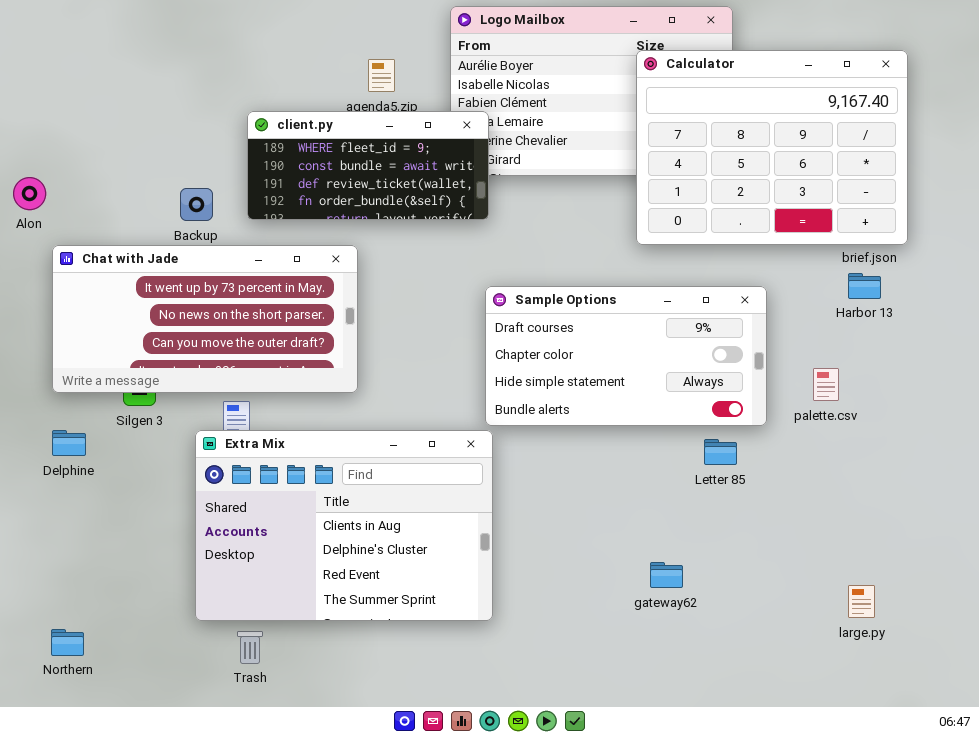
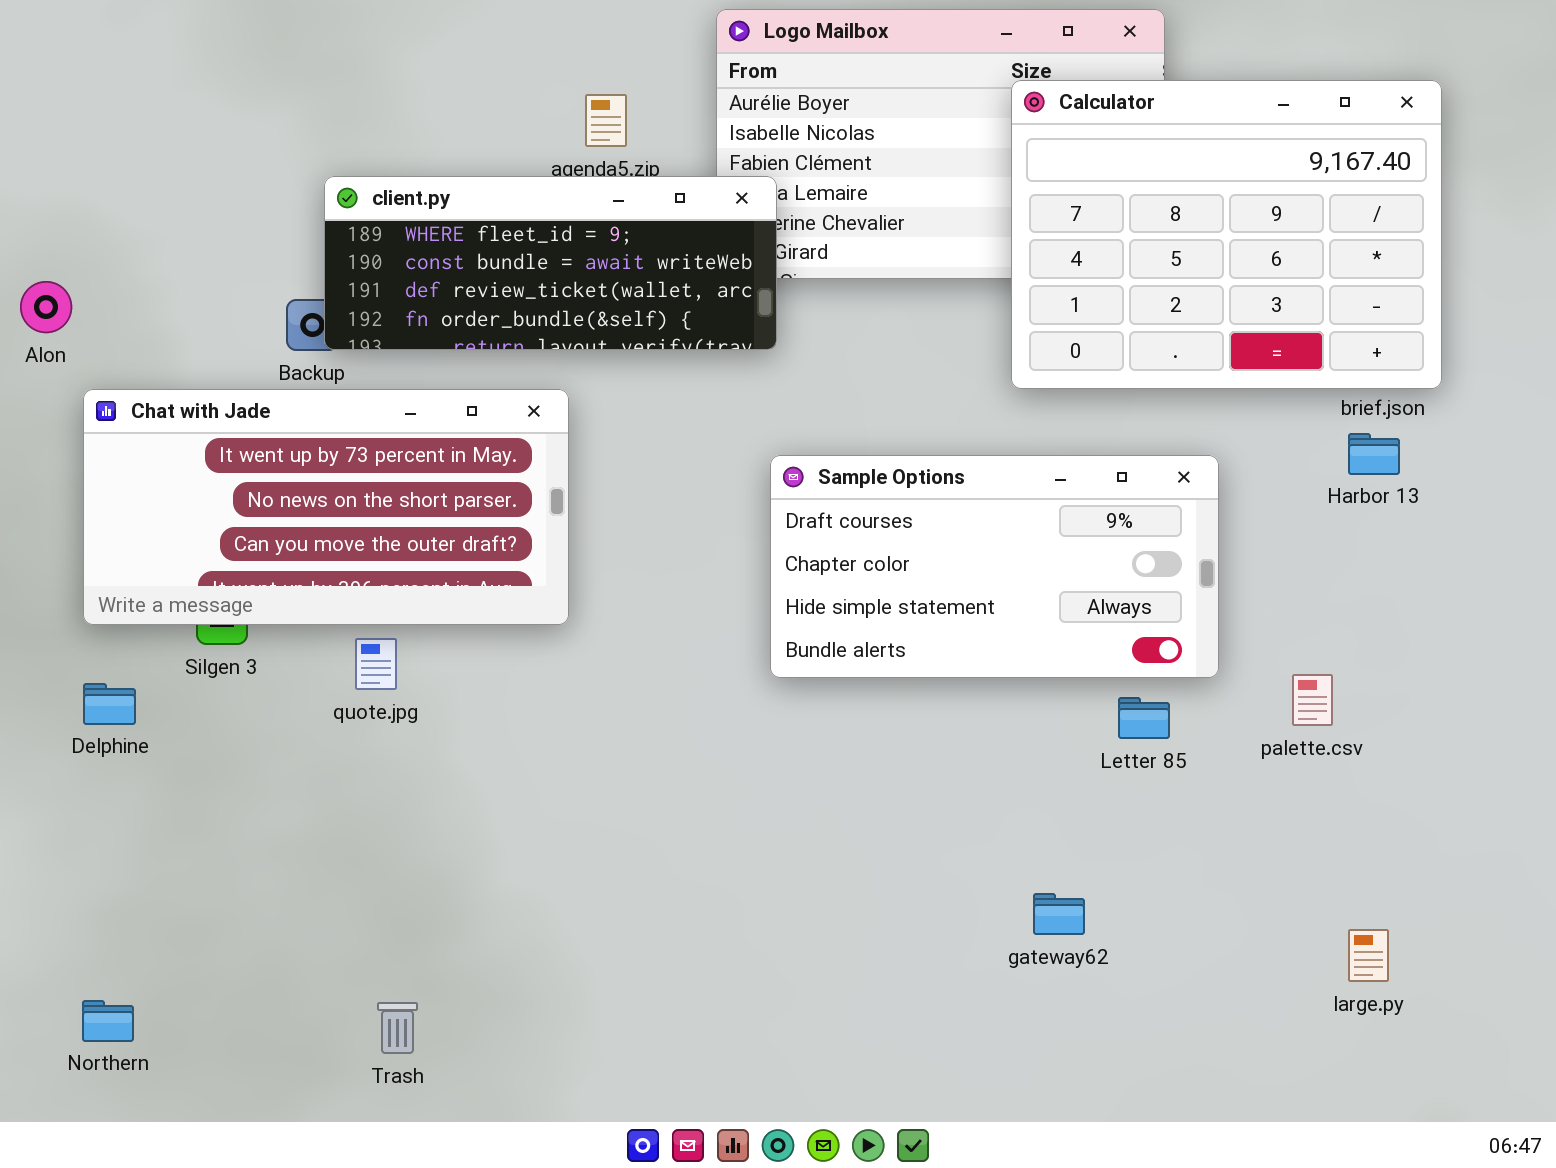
client.py: [247,111,489,220] -> [324,176,777,350], resized
palette.csv: [813,368,839,401] -> [1292,674,1333,726], moved
Extra Mix: [195,430,493,621] -> none, closed

